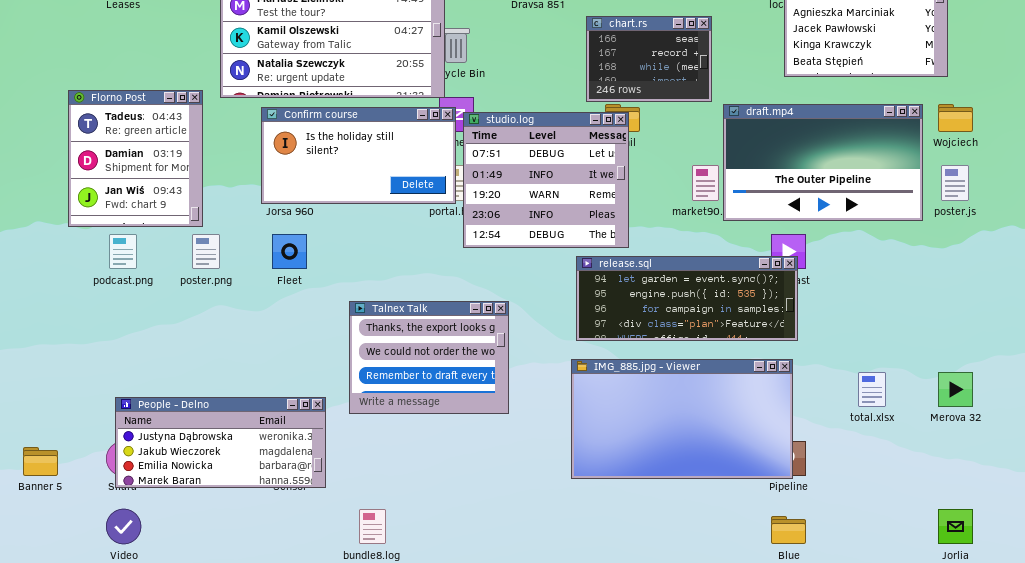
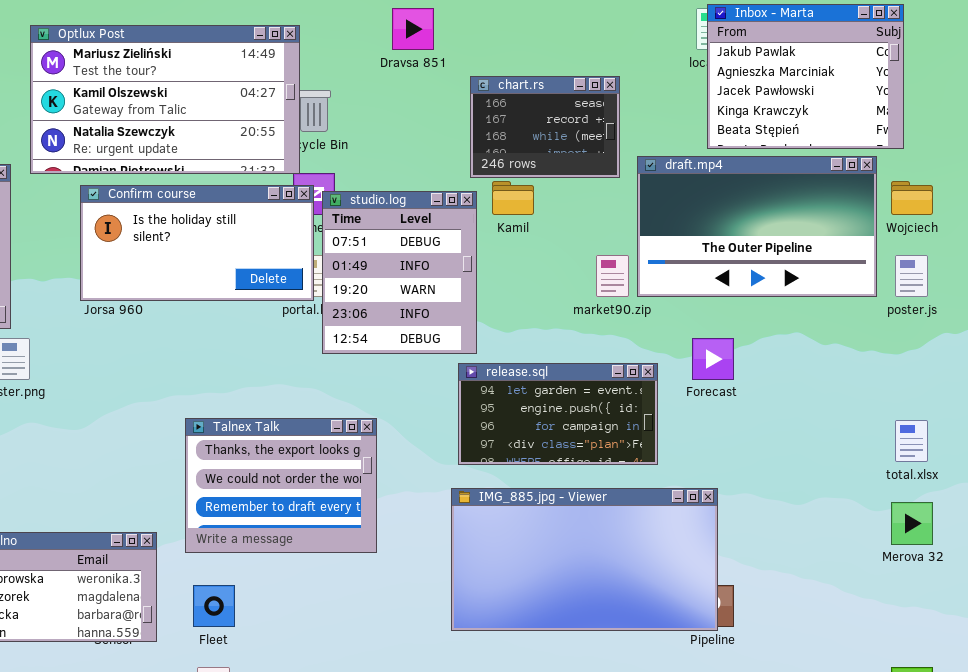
draft.mp4: [723,104,923,221] -> [637,156,877,297], moved
studio.log: [463,112,629,248] -> [322,191,477,354], resized
Fleet: [272,234,307,269] -> [193,585,235,627], moved
release.sql: [576,256,798,341] -> [458,363,658,465], resized
total.xlsx: [858,372,886,407] -> [895,420,928,462], moved

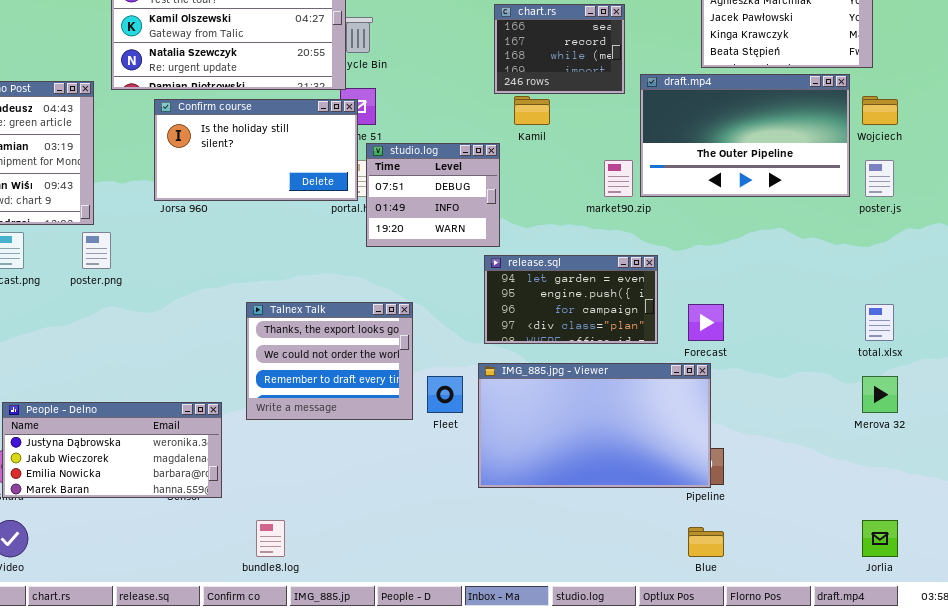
studio.log: [322,191,477,354] -> [366,143,500,247], resized
Forecast: [692,338,734,380] -> [688,304,724,341], moved
Fleet: [193,585,235,627] -> [427,376,463,413], moved

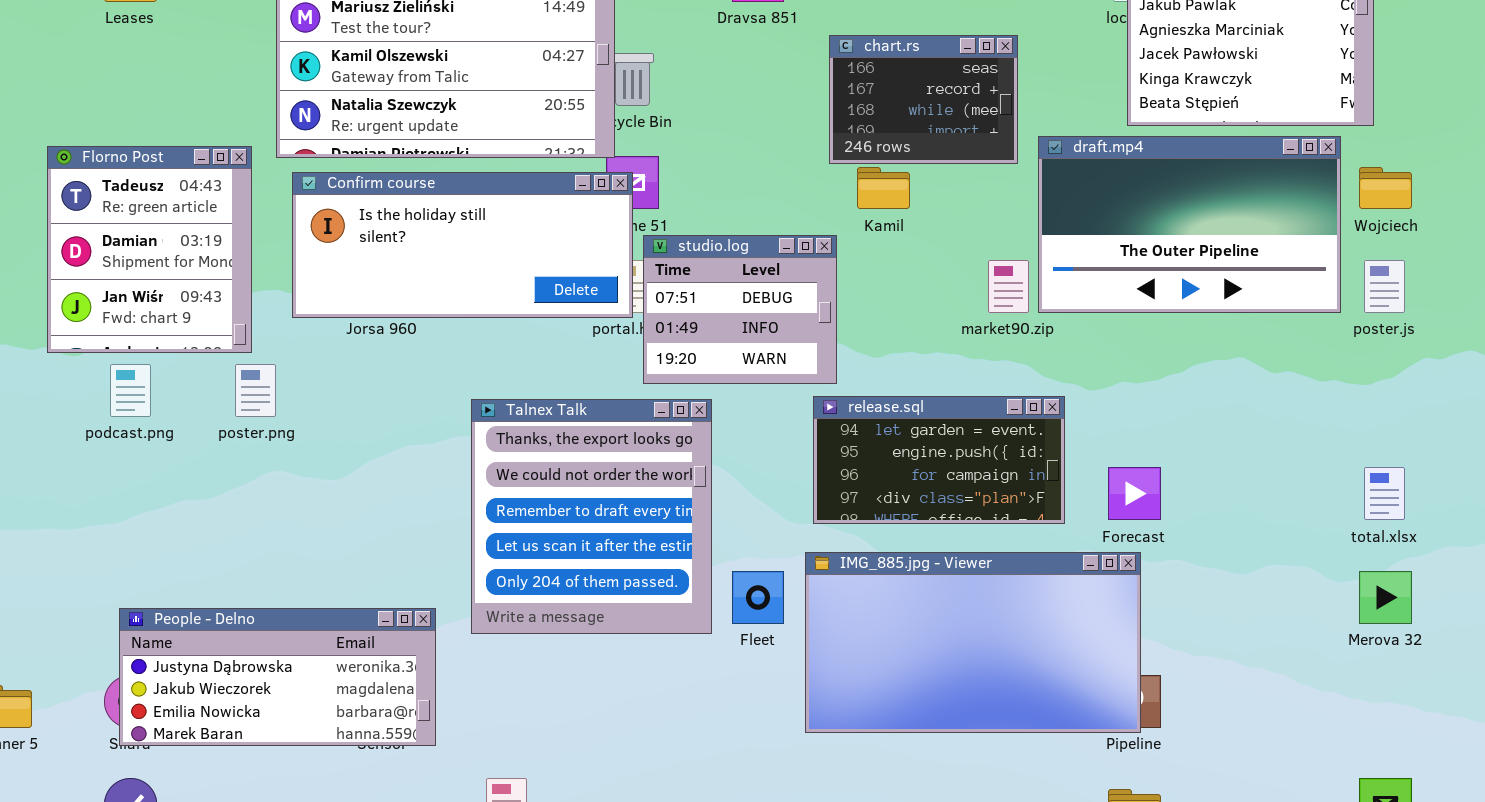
Confirm course: [154,99,358,201] -> [292,172,633,318], resized
Talnex Talk: [246,302,413,420] -> [471,399,712,634], resized

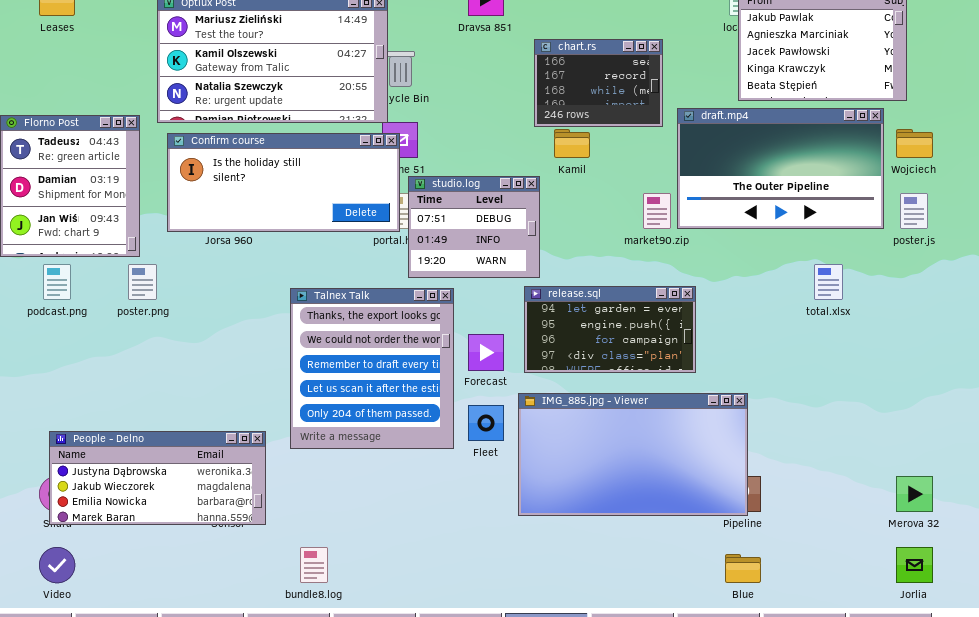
Forecast: [1108,467,1161,520] -> [468,334,504,371], moved
total.xlsx: [1364,467,1405,520] -> [814,264,843,300], moved
Merova 32: [1359,571,1412,624] -> [896,476,933,512], moved

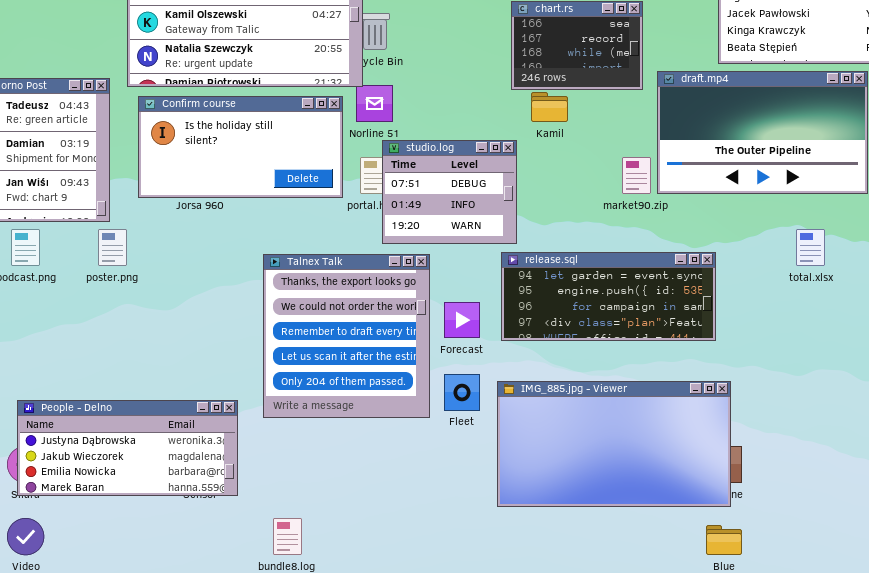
Confirm course: [167,133,400,232] -> [138,96,343,198], resized
release.sql: [524,286,696,373] -> [501,252,716,341], resized
IMG_885.jpg - Viewer: [518,393,748,516] -> [497,381,731,507], moved

